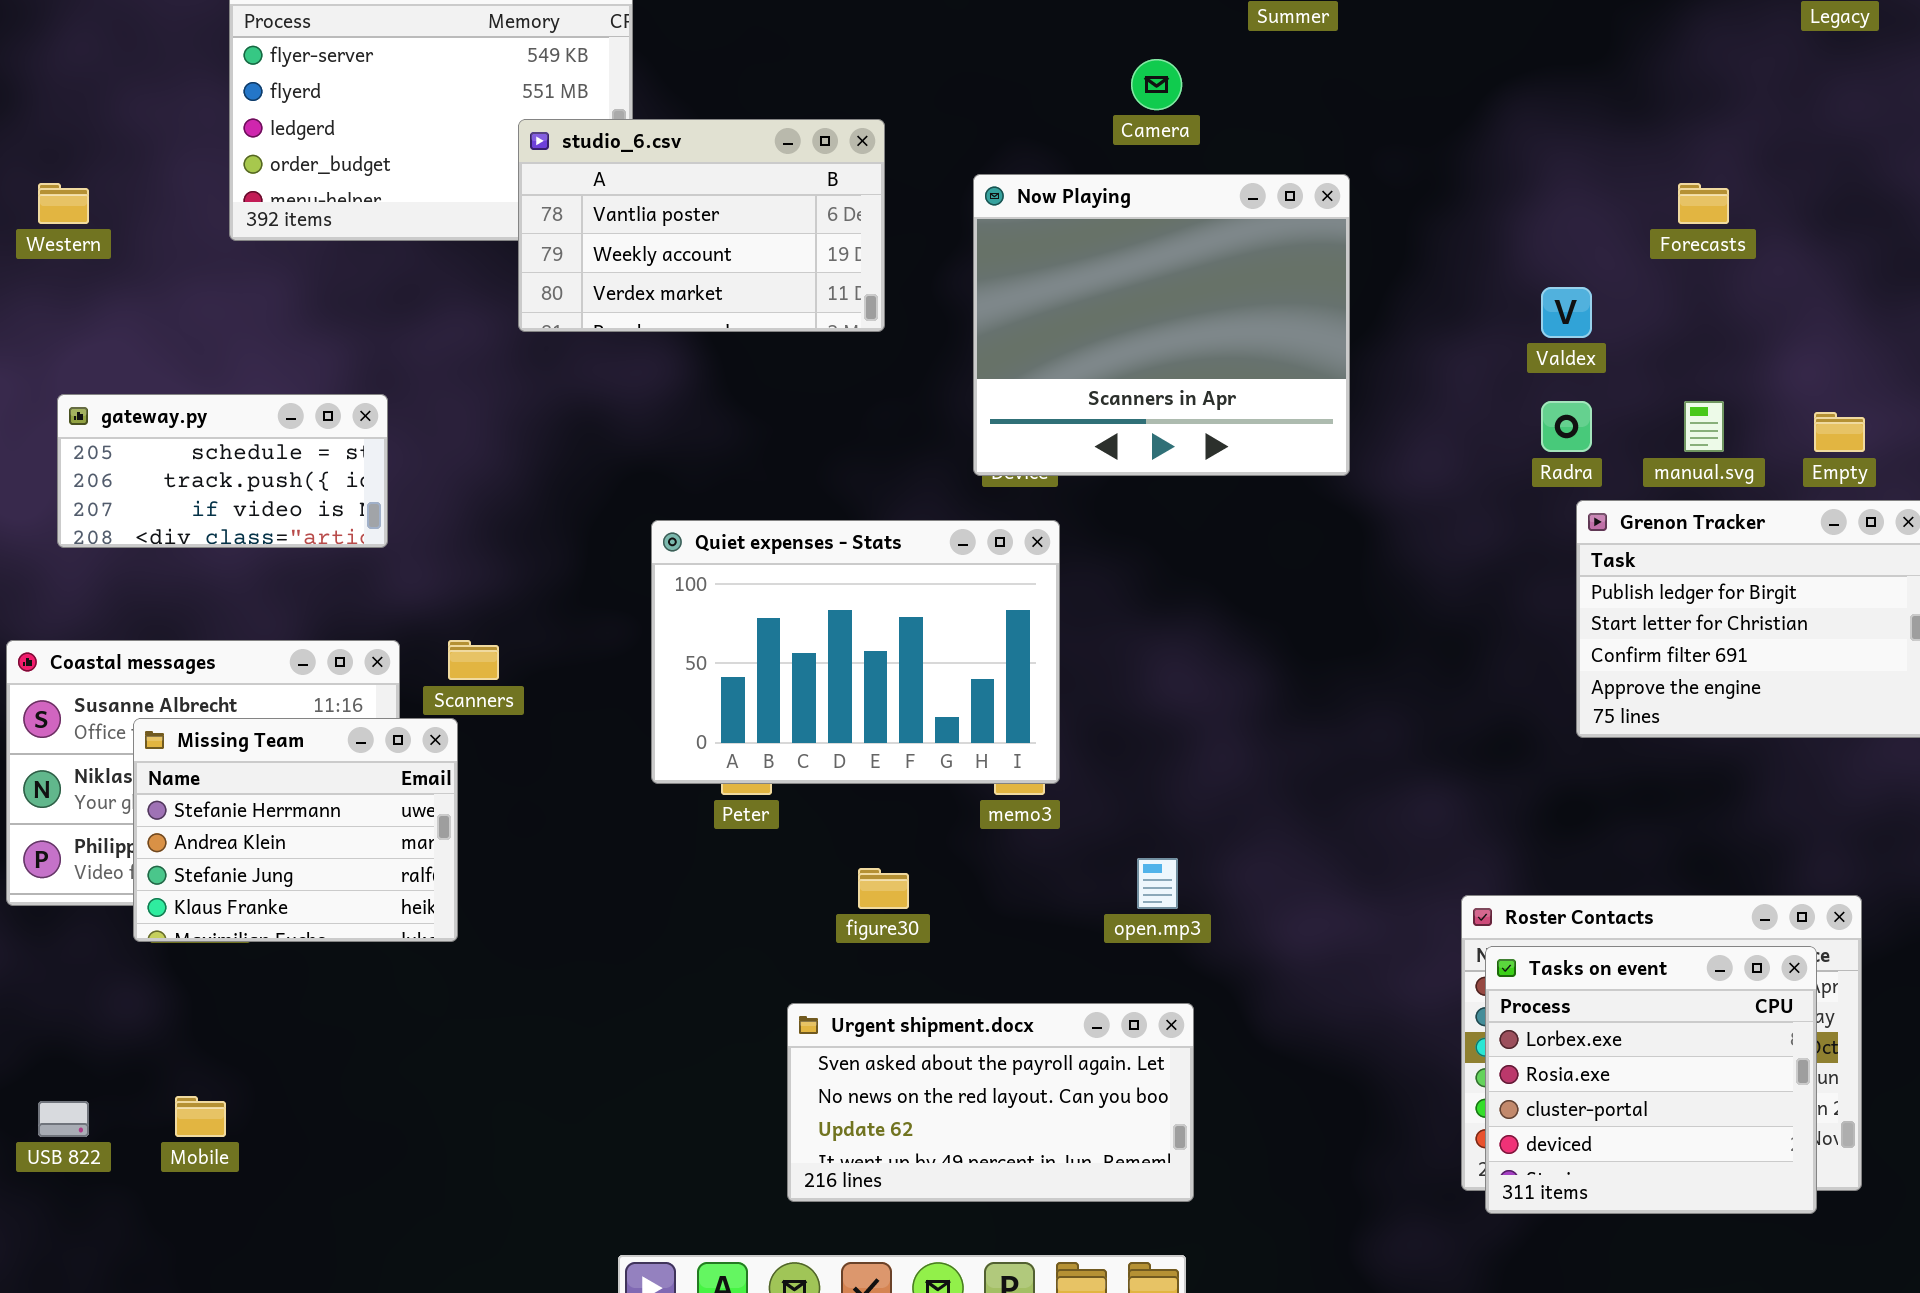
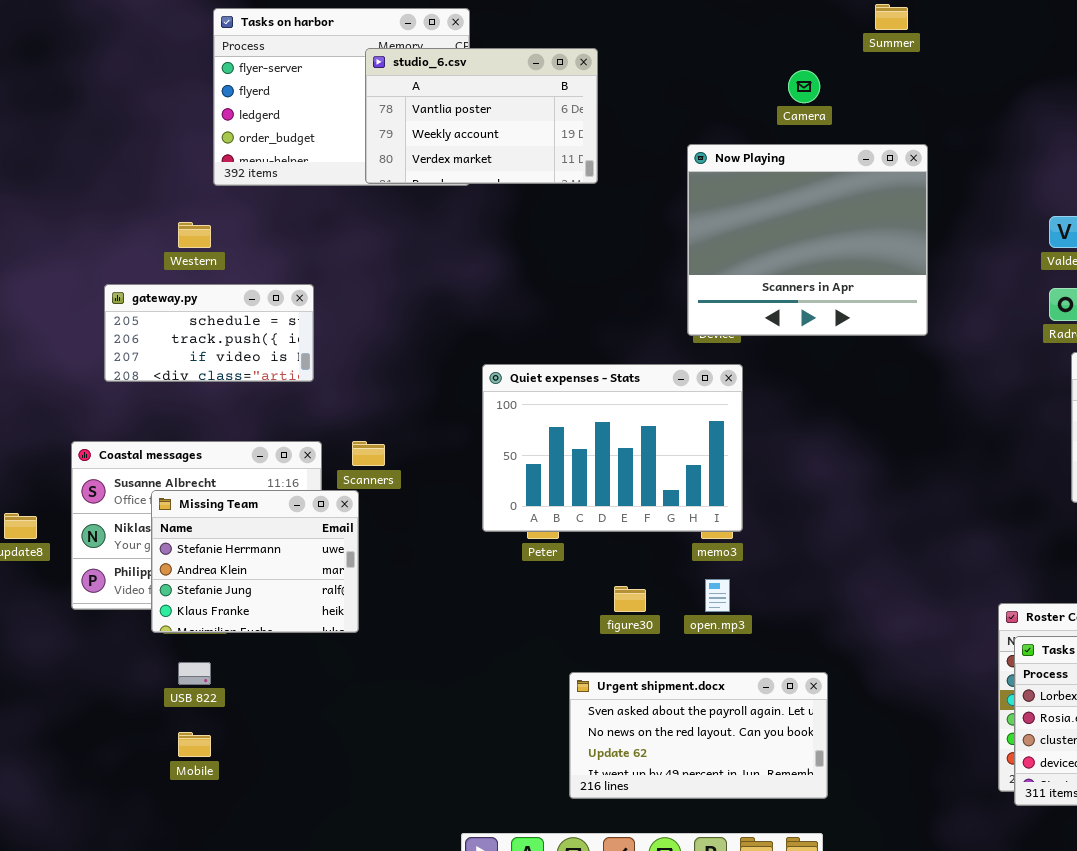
studio_6.csv: [518,119,885,332] -> [365,48,598,184], moved
Western: [38,183,89,224] -> [178,222,211,248], moved
open.mp3: [1137,858,1178,909] -> [705,579,730,612], moved
USB 822: [38,1101,89,1137] -> [178,662,211,685], moved

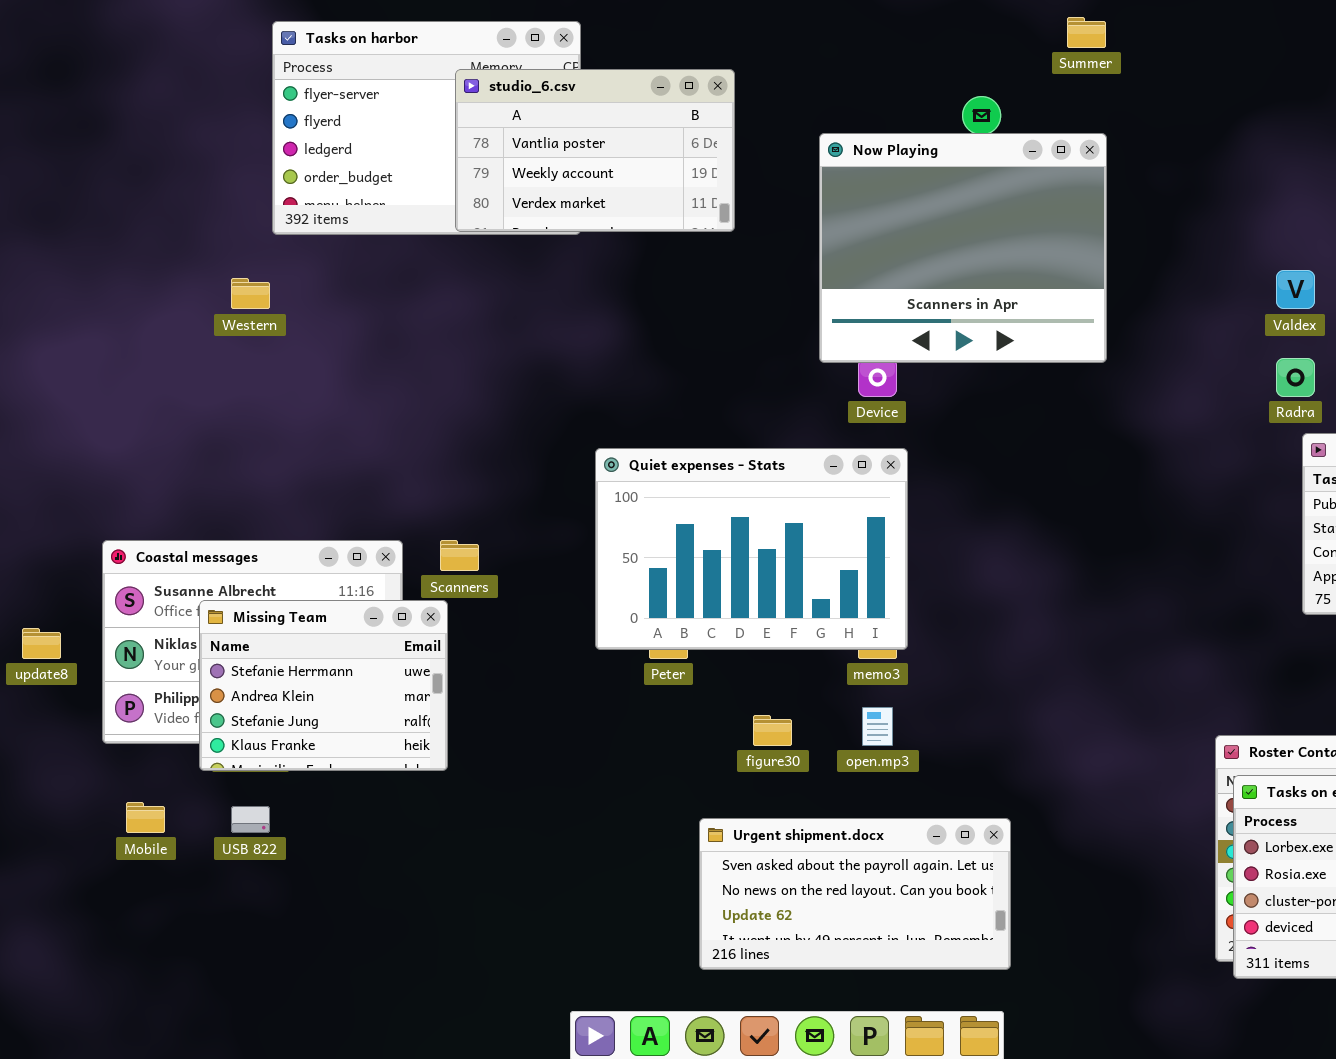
Now Playing: [687,144,928,336] -> [819,133,1107,363], moved
gateway.py: [104,284,314,382] -> none, closed
Mobile: [178,732,211,757] -> [126,802,165,833], moved

